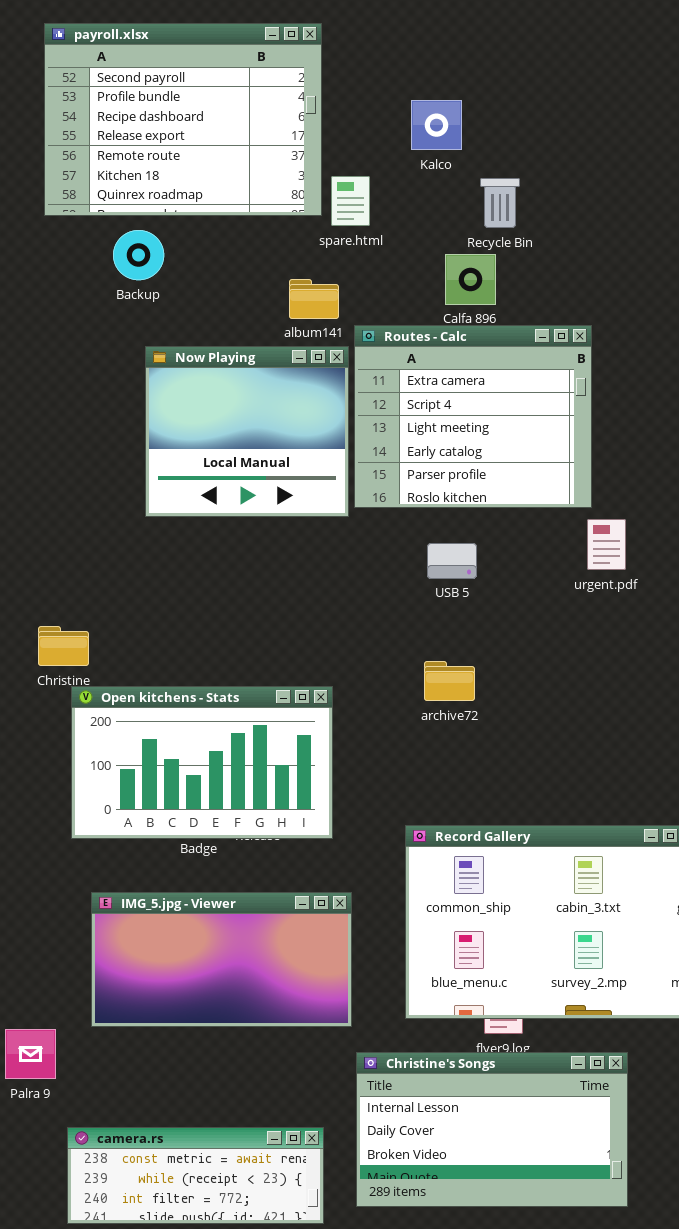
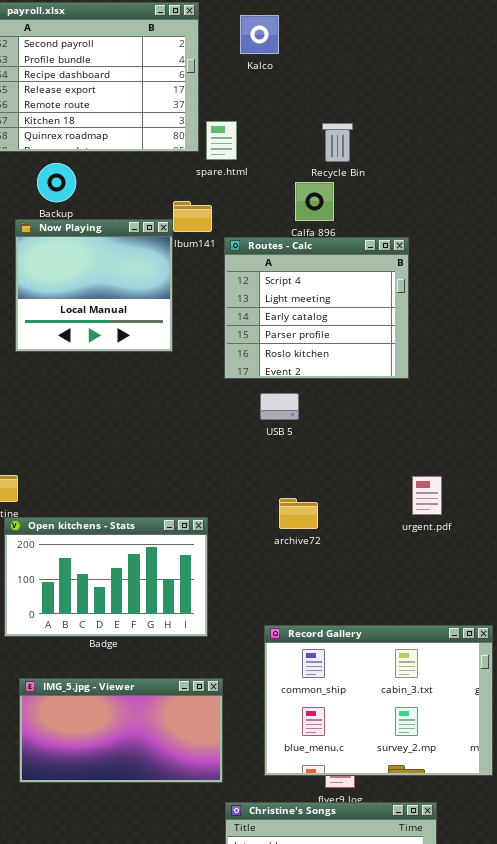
Kalco: [411,100,462,150] -> [240,15,279,54], moved
Routes - Calc: [354,325,592,508] -> [224,237,409,379], scrolled down 1 row
Now Playing: [145,346,349,517] -> [15,219,173,352], moved
urgent.pdf: [587,519,626,570] -> [412,476,442,515], moved
USB 5: [427,543,477,579] -> [260,393,299,420], moved

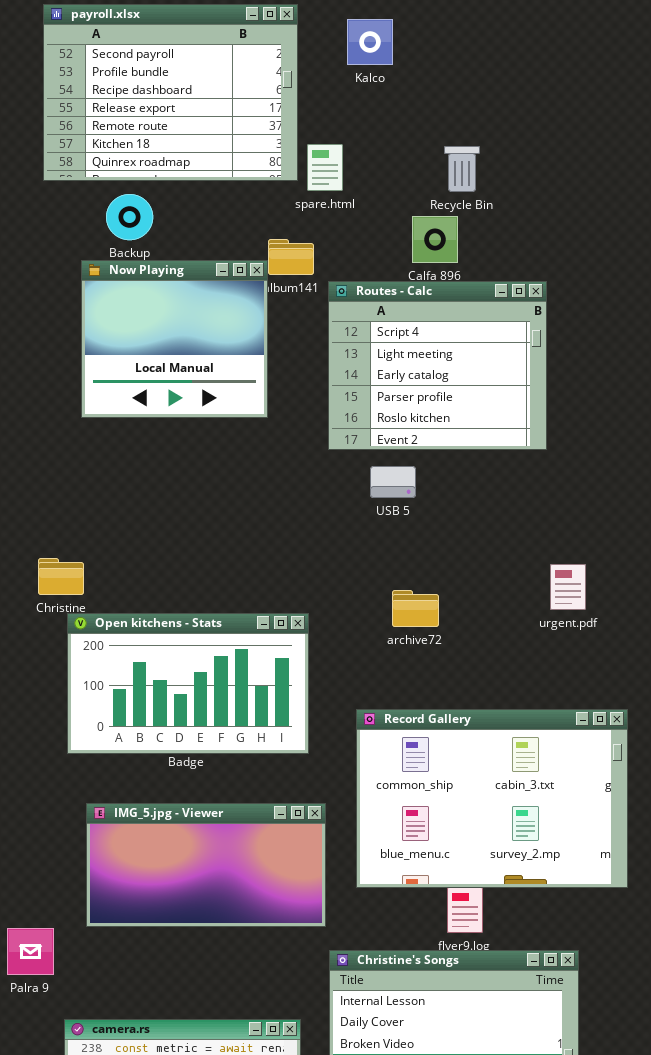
Record Gallery: [264,625,493,776] -> [356,709,628,888], moved

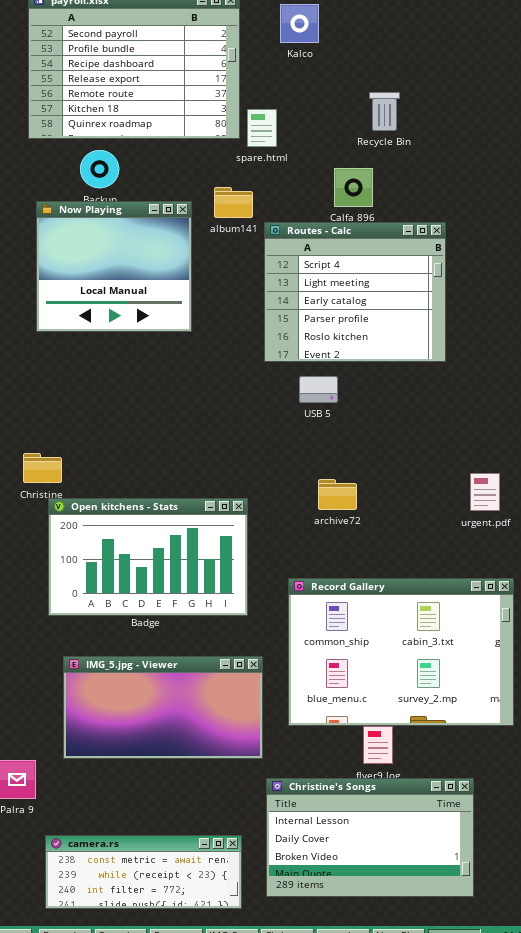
Recycle Bin: [444,146,480,192] -> [369,92,400,131], moved
Now Playing: [81,260,268,418] -> [36,201,192,332], moved
urgent.pdf: [550,564,586,610] -> [470,473,500,511], moved

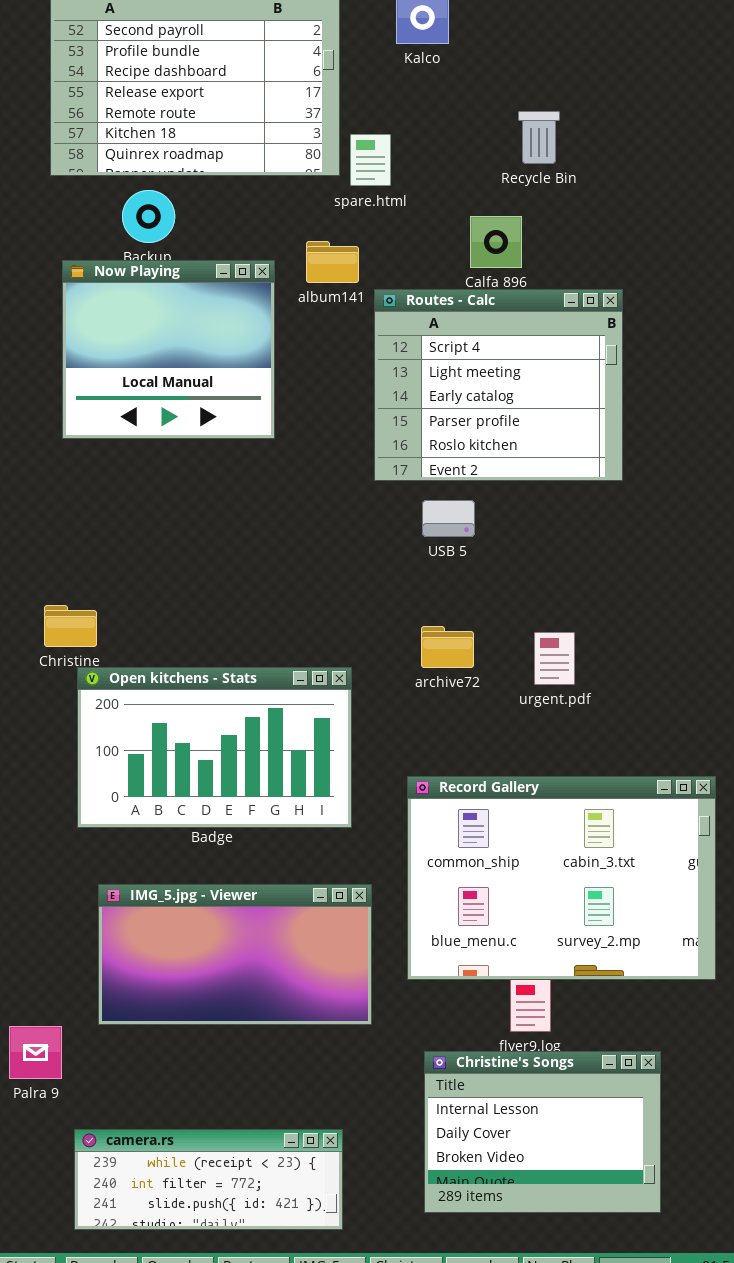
urgent.pdf: [470,473,500,511] -> [534,632,575,685], moved
archive72: [318,479,357,510] -> [421,626,474,668], moved
Christine's Songs: [266,778,474,897] -> [424,1051,661,1213], resized
camera.rs: [45,835,242,909] -> [74,1129,343,1230], scrolled down 1 row

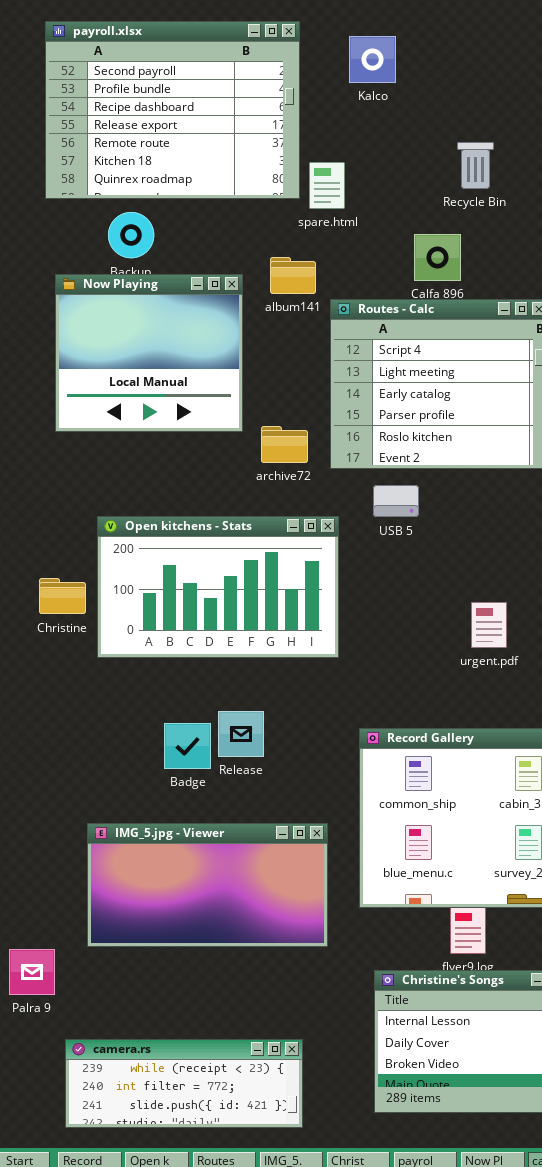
archive72: [421,626,474,668] -> [261,426,308,463], moved
Open kitchens - Stats: [77,667,352,828] -> [97,516,339,658], moved

